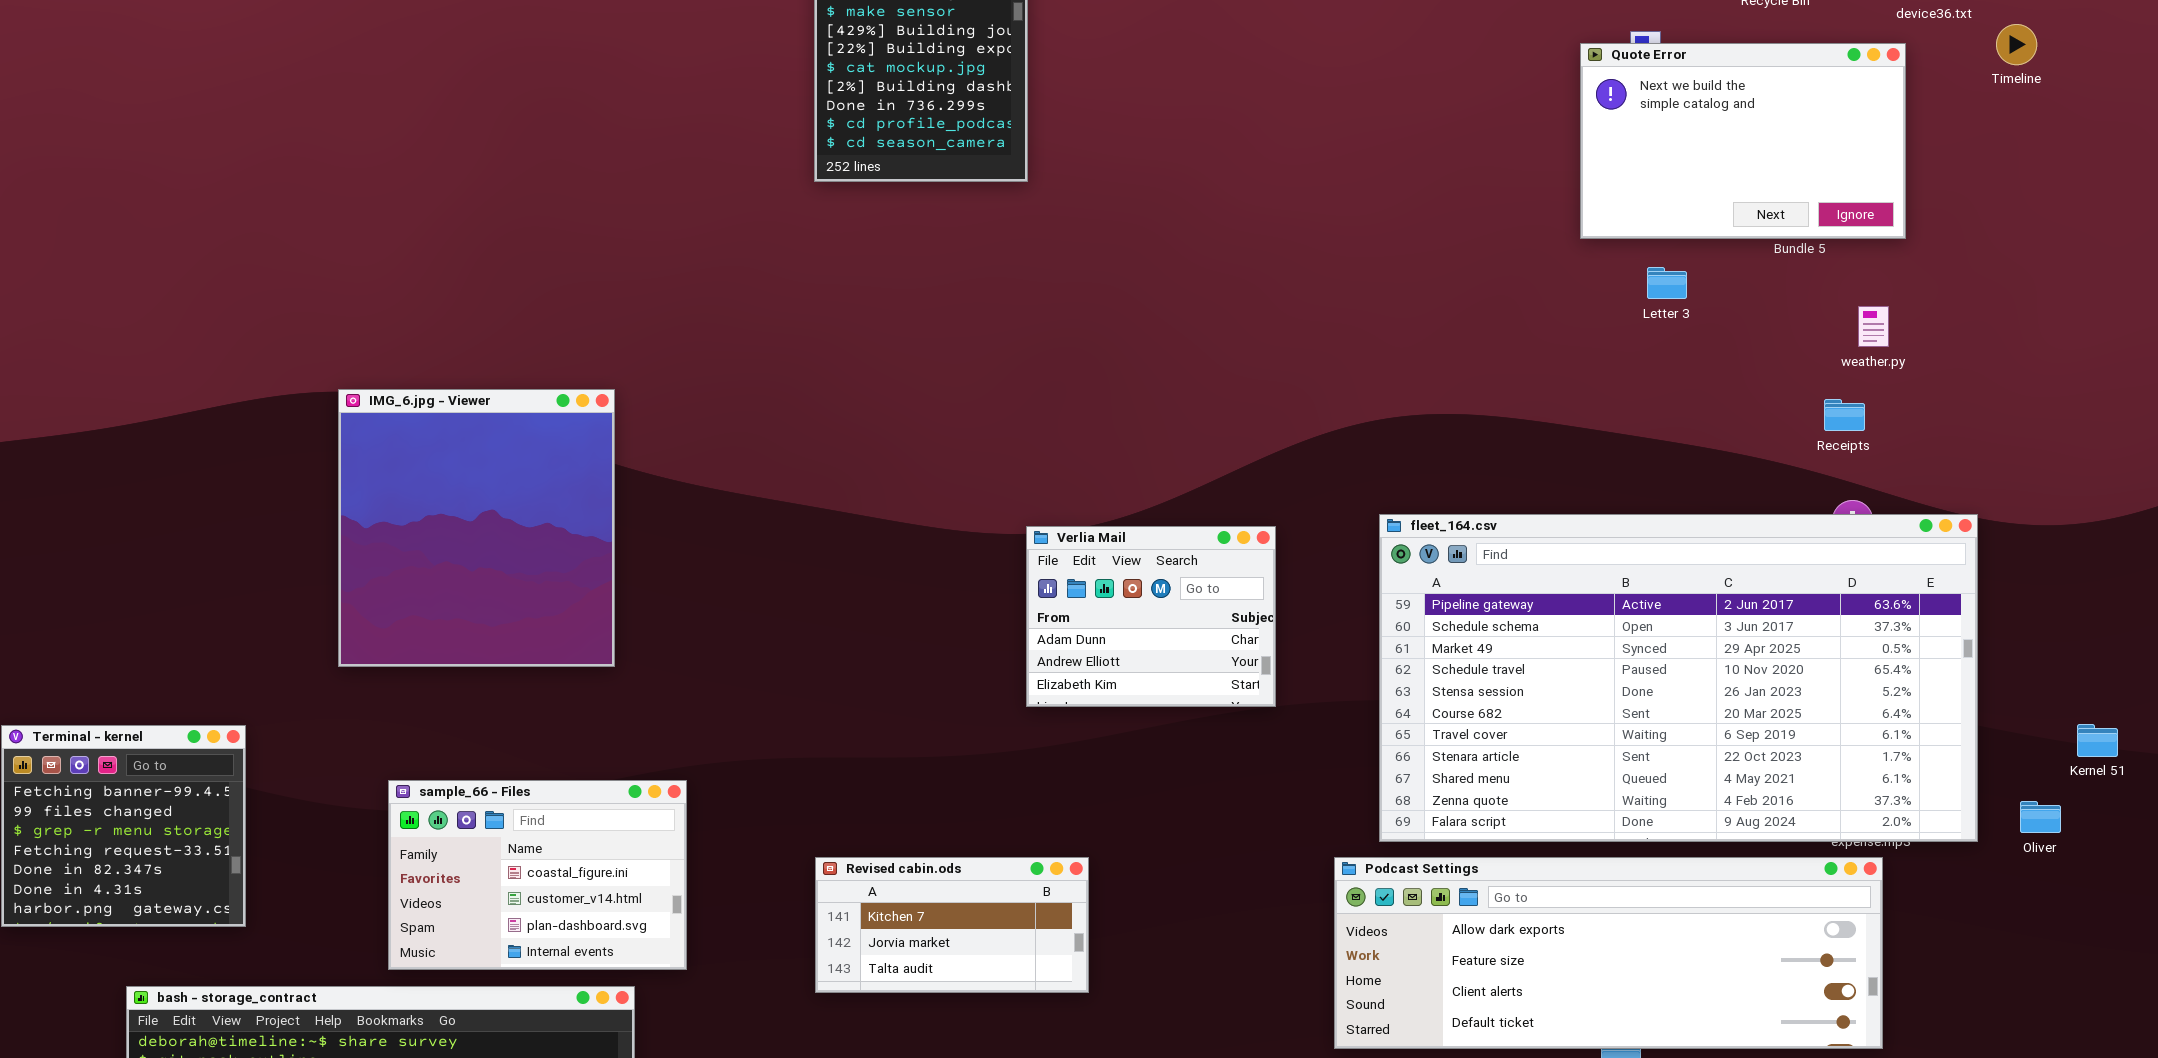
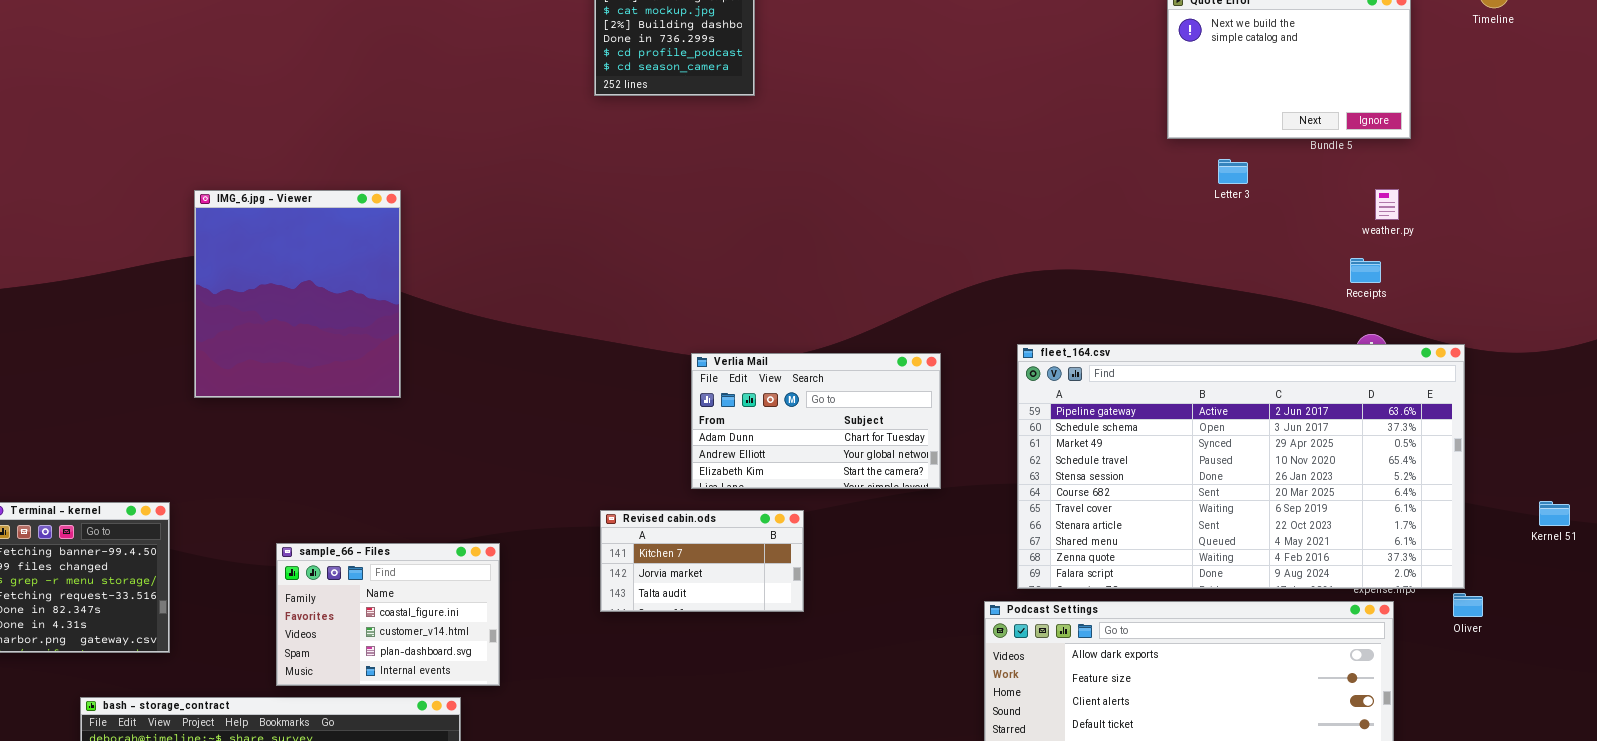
IMG_6.jpg - Viewer: [338,389,615,667] -> [194,190,401,398], moved
Verlia Mail: [1026,526,1276,707] -> [691,353,941,489], resized
Oliver: [2020,801,2061,833] -> [1453,593,1483,617], moved
Revised cabin.ods: [815,857,1089,993] -> [600,510,804,612], moved

